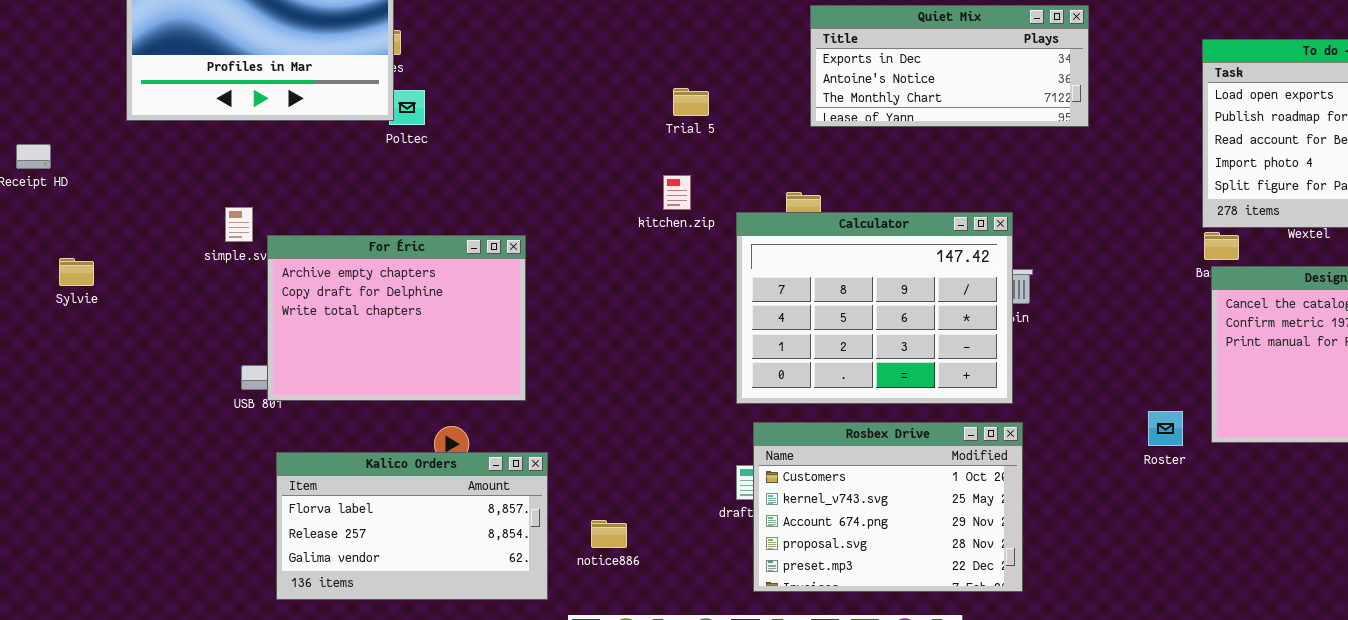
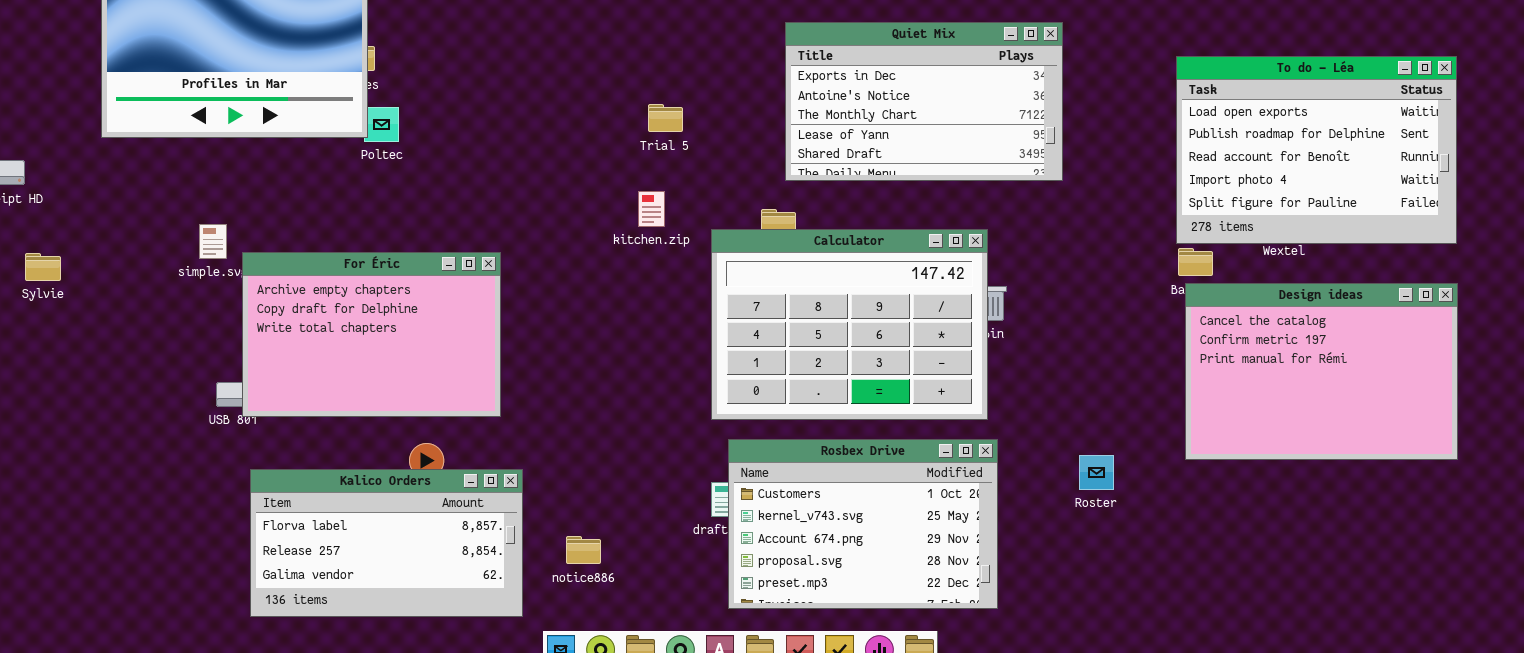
Quiet Mix: [810,5,1089,127] -> [785,22,1063,181], resized
Sylvie: [59,258,94,286] -> [25,253,61,281], moved
Roster: [1148,411,1183,446] -> [1079,455,1114,490], moved

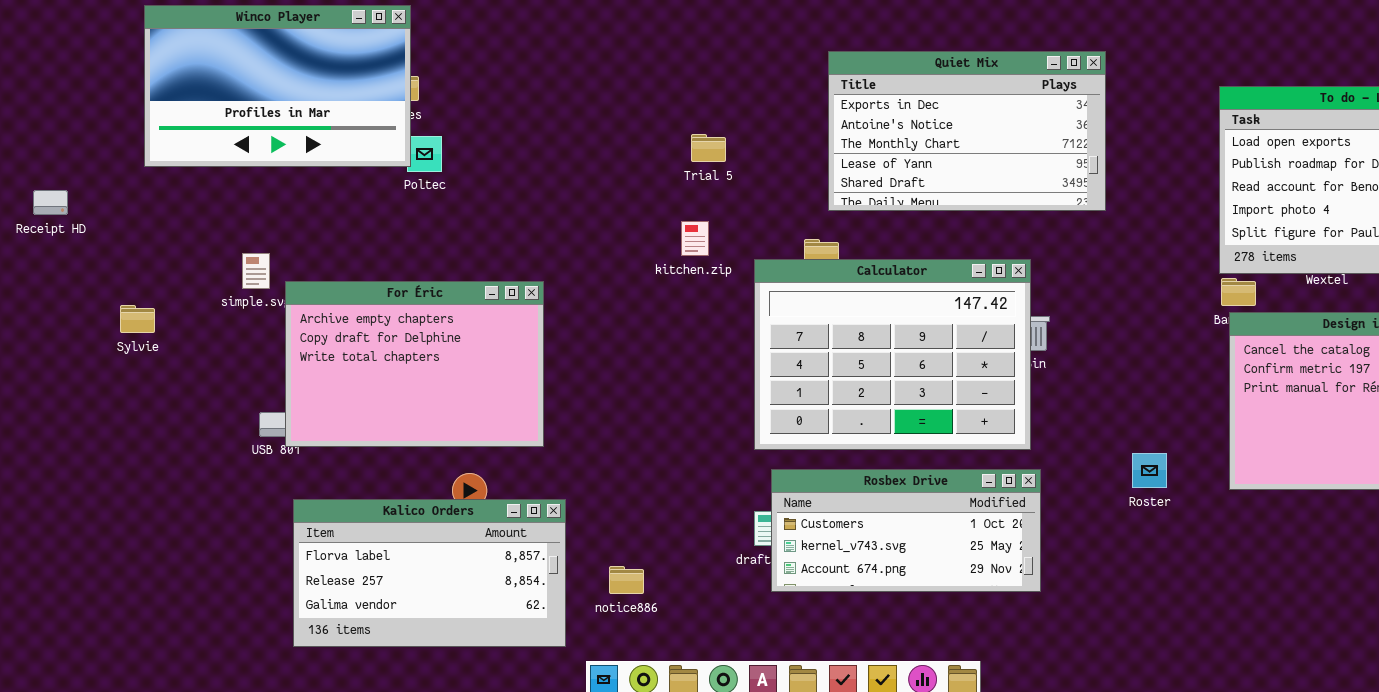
Sylvie: [25,253,61,281] -> [120,305,155,333], moved
Rosbex Drive: [728,439,998,609] -> [771,469,1041,592], resized
Roster: [1079,455,1114,490] -> [1132,453,1167,488], moved

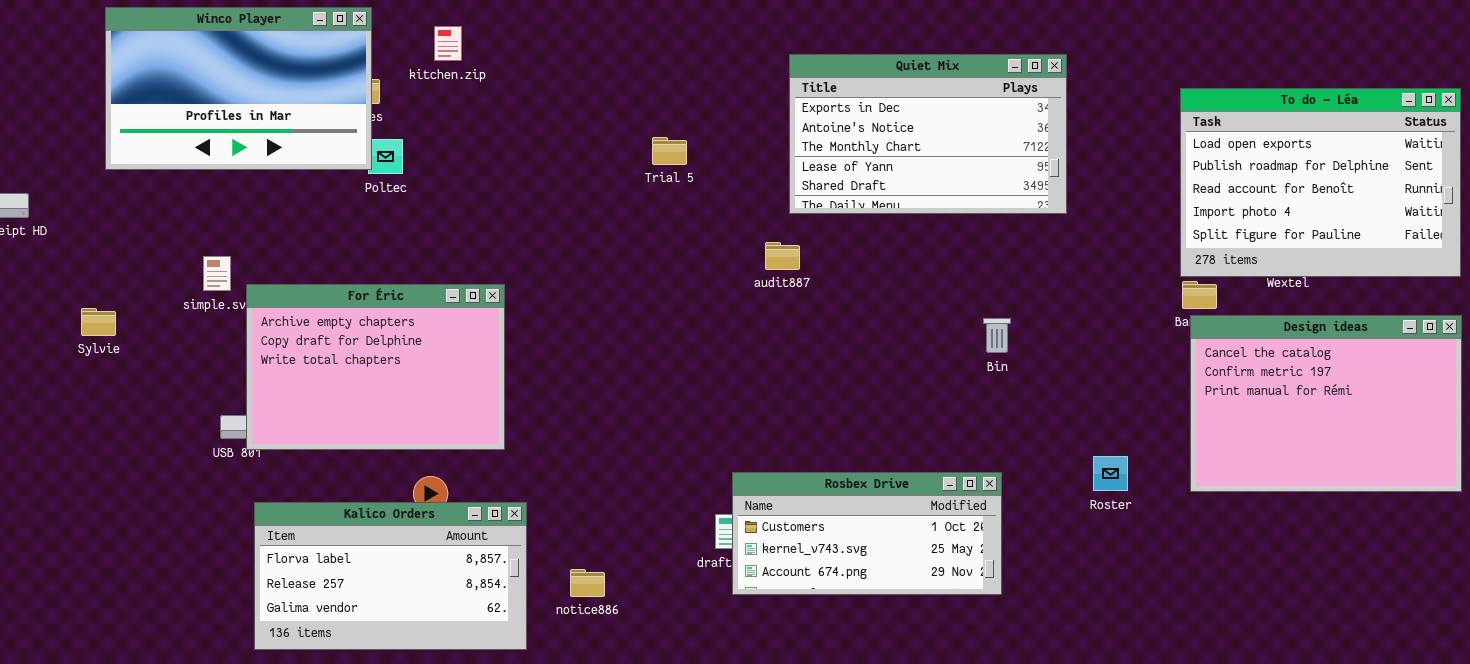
kitchen.zip: [681,221,709,256] -> [434,26,462,61], moved
Calculator: [754,259,1031,450] -> none, closed

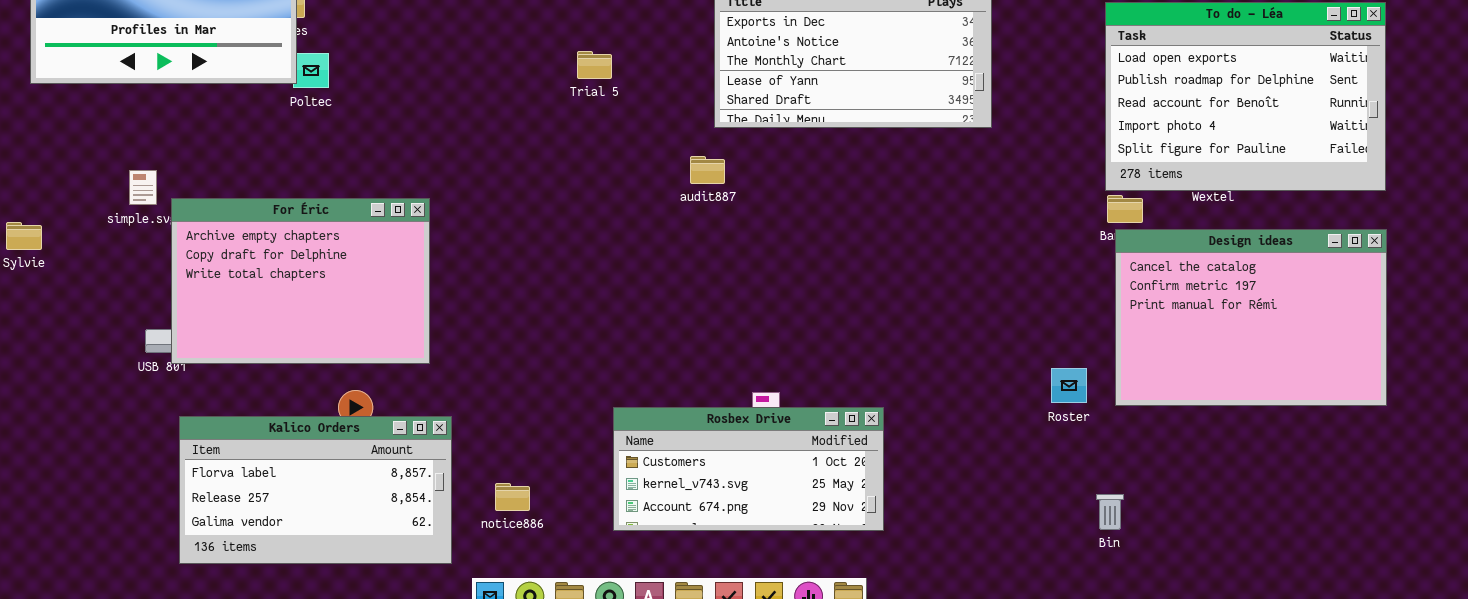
Bin: [983,318,1011,353] -> [1096,494,1124,530], moved
Roster: [1093,456,1128,491] -> [1051,368,1087,403], moved
Rosbex Drive: [732,472,1002,595] -> [613,407,884,531], moved

